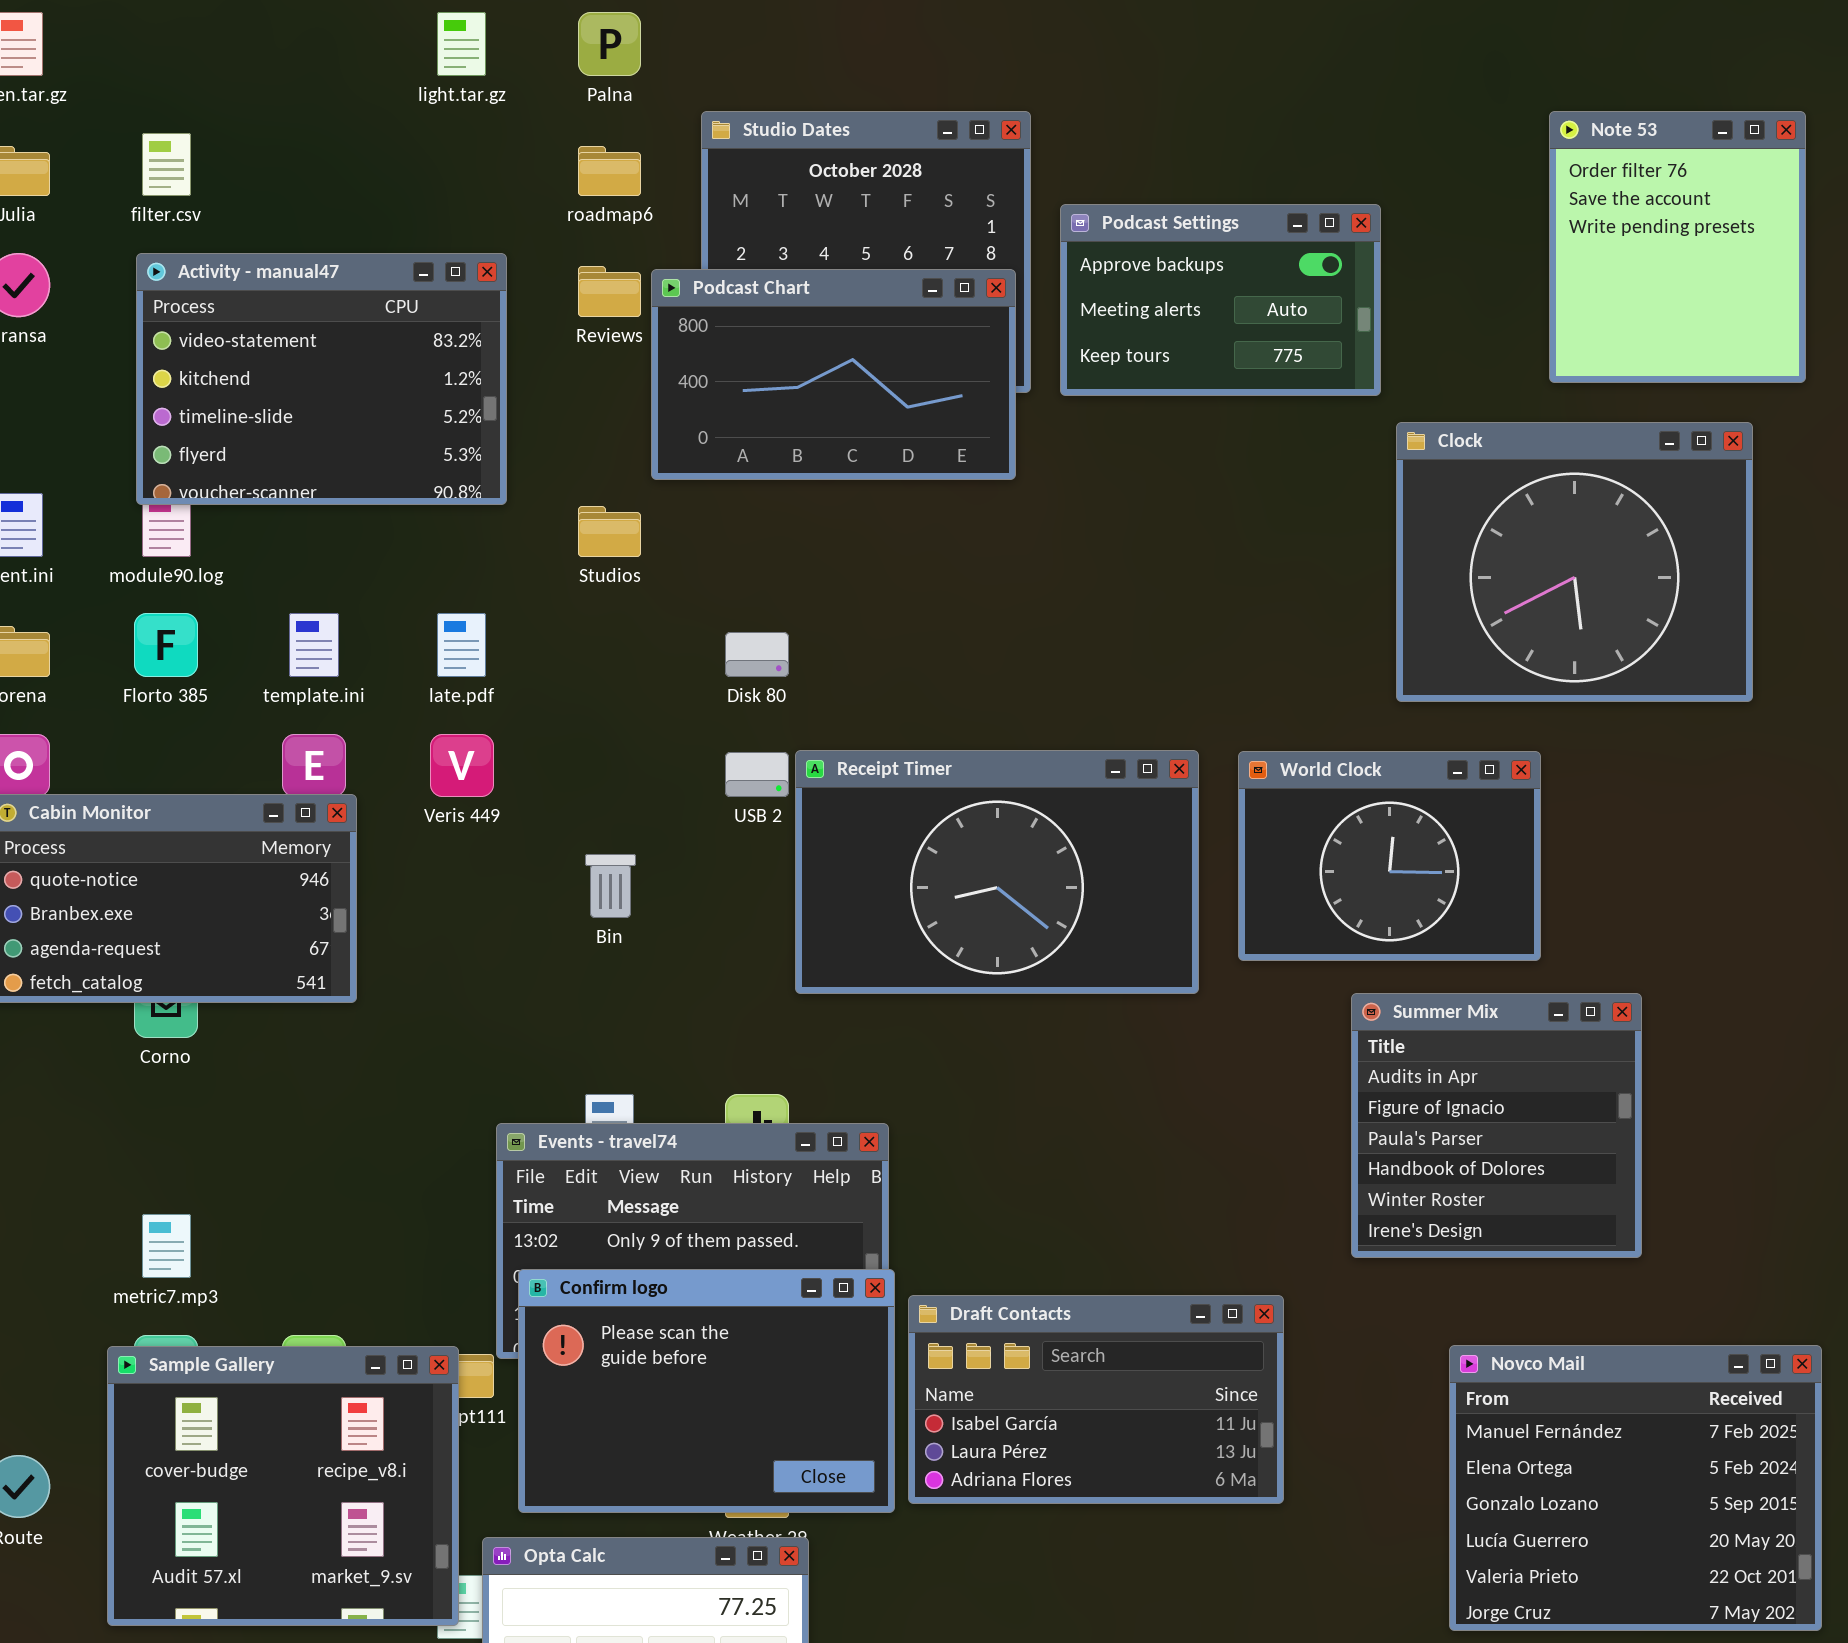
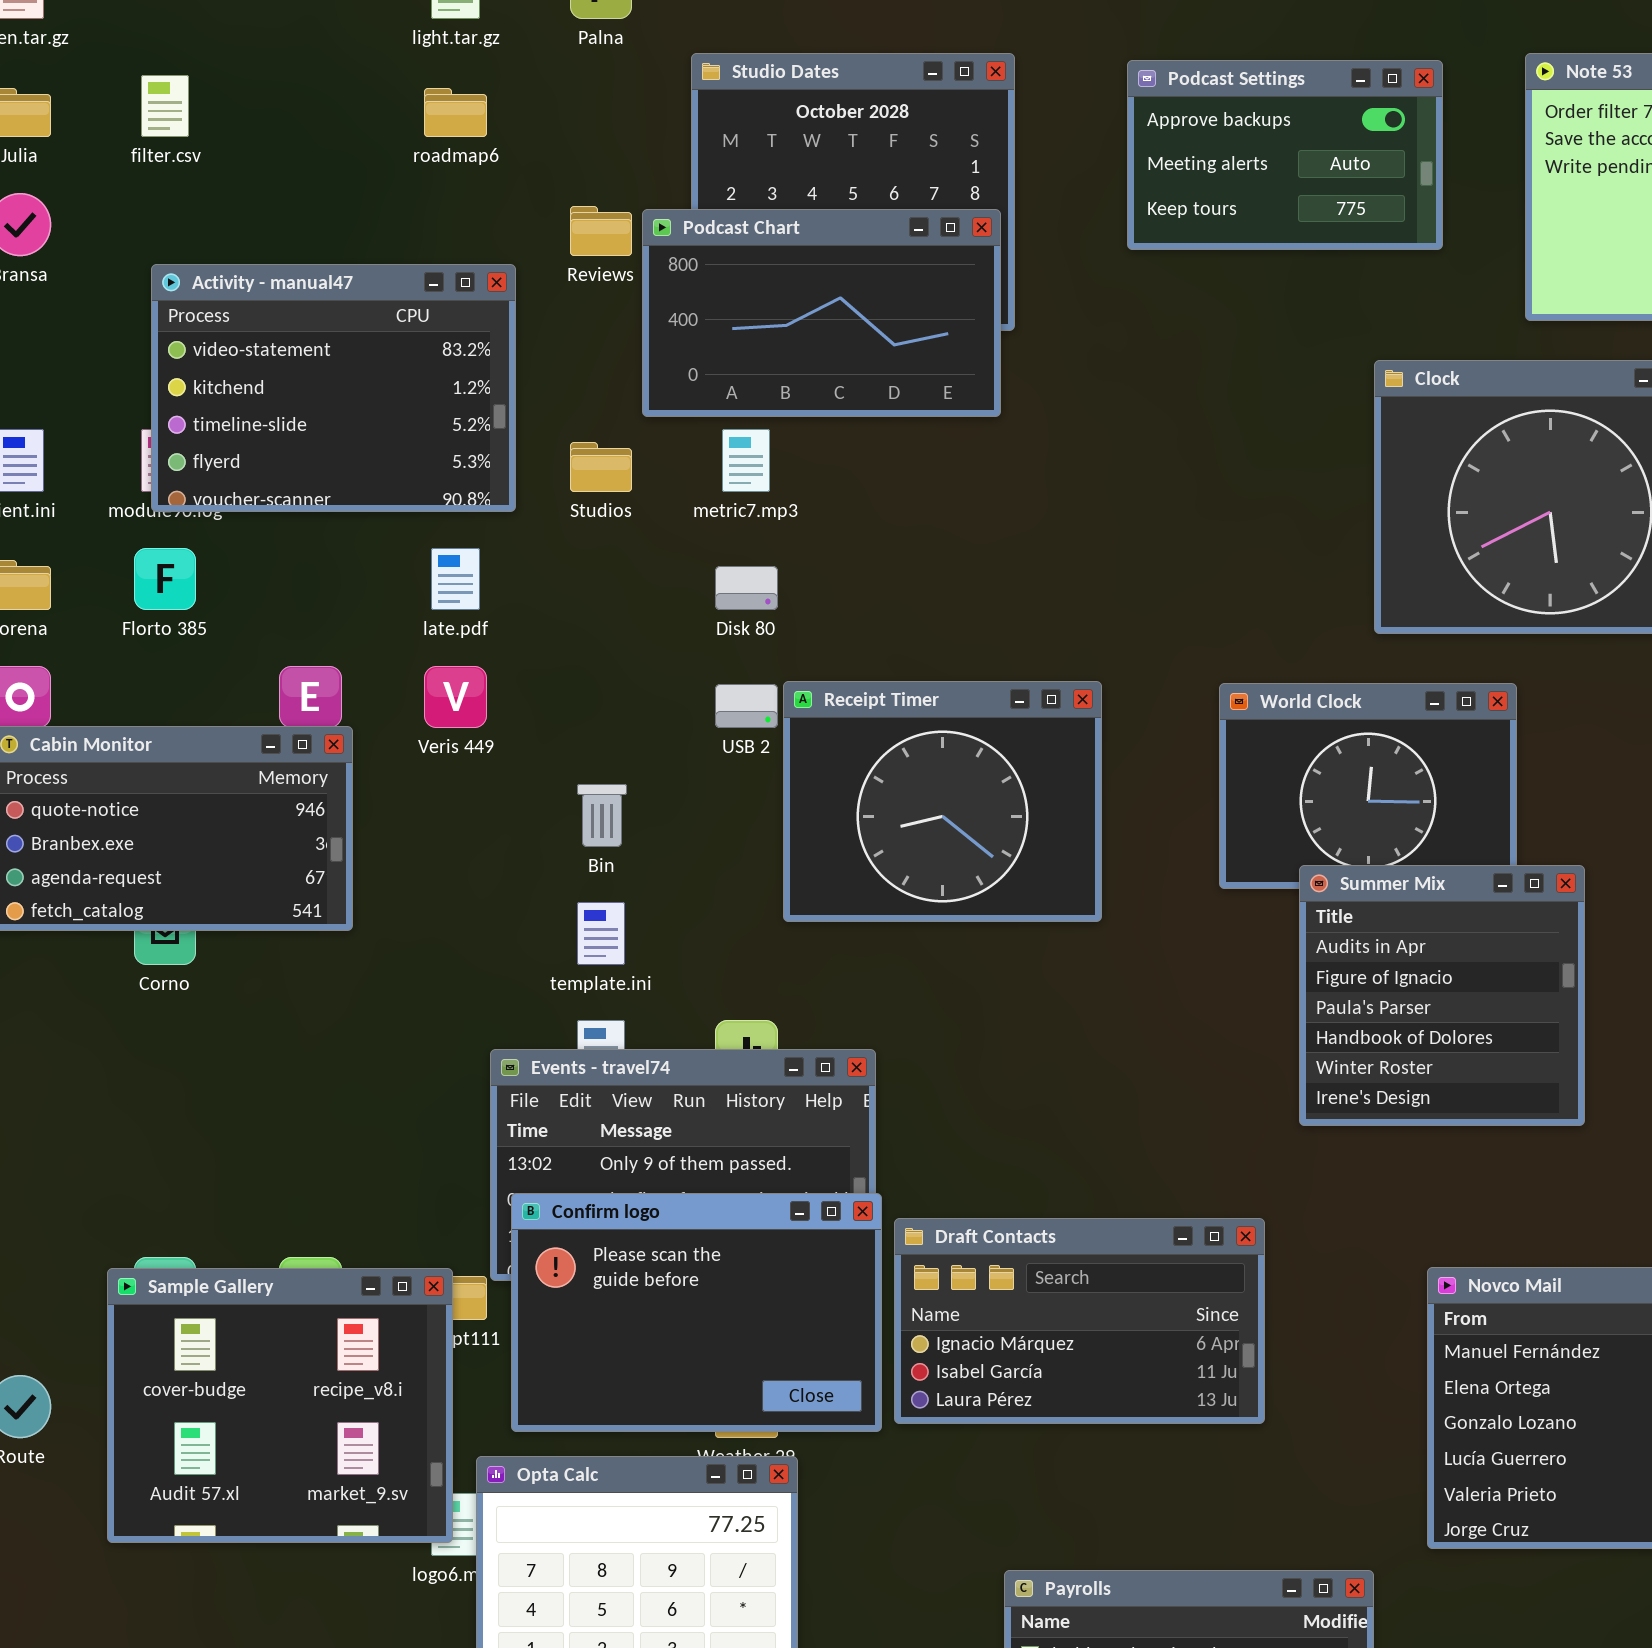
roadmap6: [578,146,641,196] -> [424,88,487,137], moved
Podcast Settings: [1060,204,1381,396] -> [1127,60,1443,250], moved
Activity - manual47: [136,253,507,505] -> [151,264,516,512], moved
template.ini: [289,613,339,677] -> [577,902,625,965], moved
Receipt Timer: [795,750,1199,994] -> [783,681,1102,922], resized
Summer Mix: [1351,993,1642,1258] -> [1299,865,1585,1126], moved
metric7.mp3: [142,1214,191,1278] -> [722,429,770,492], moved
Draft Contacts: [908,1295,1284,1504] -> [894,1218,1265,1424], scrolled up 1 row

